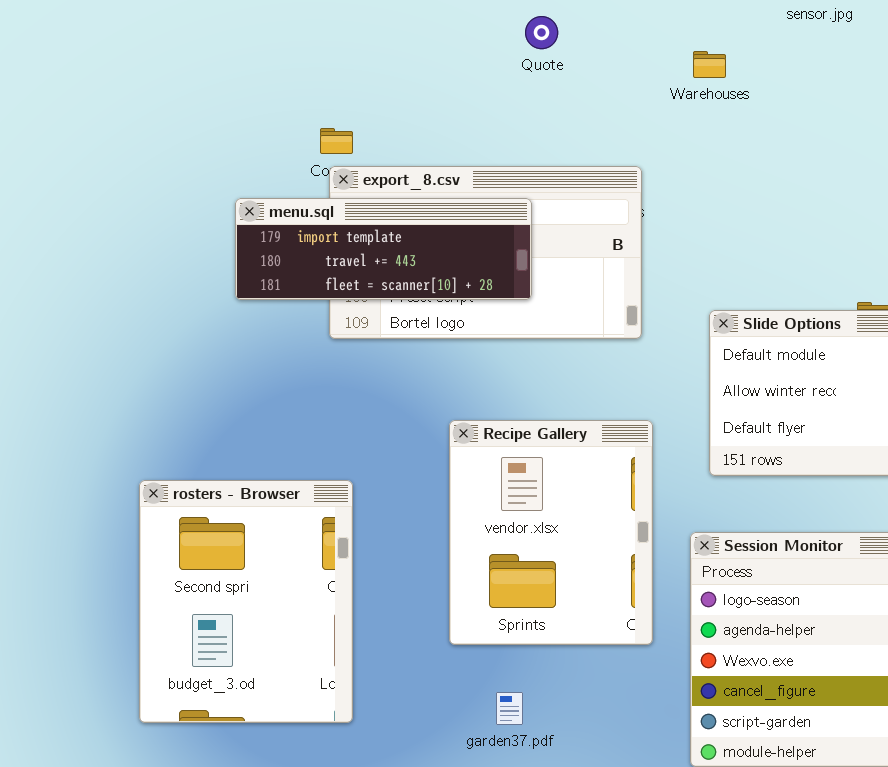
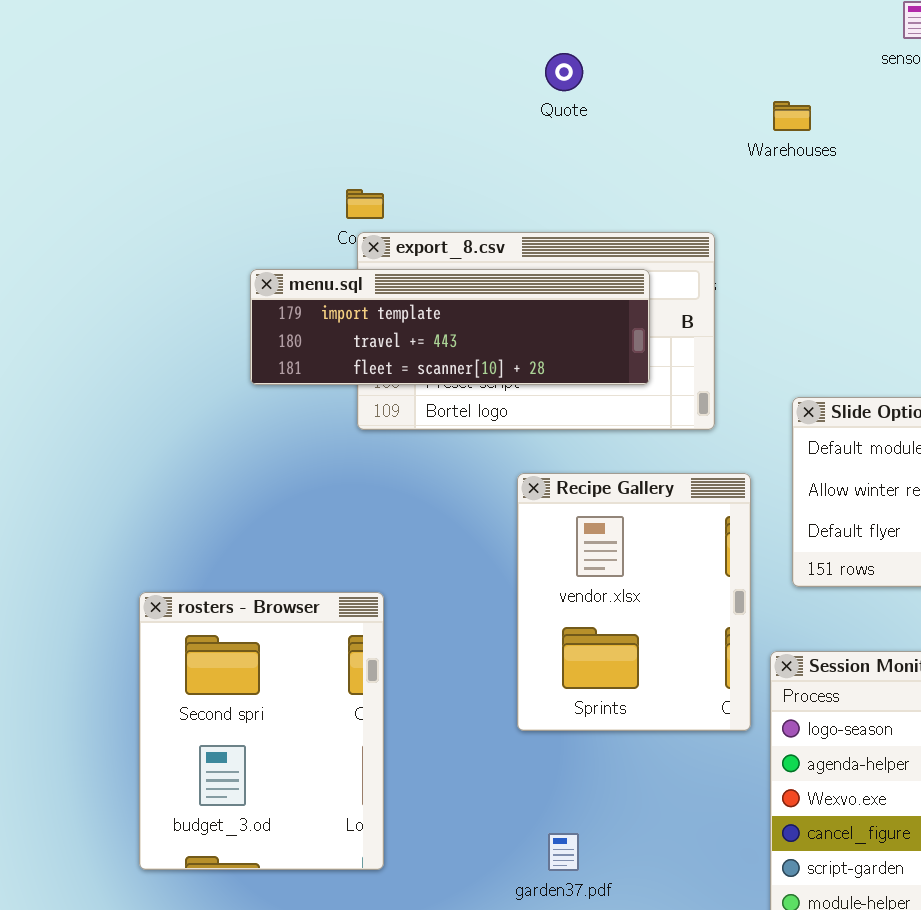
Quote: [525,16,558,49] -> [545,53,583,91], moved
menu.sql: [235,198,532,300] -> [250,269,650,385], resized
Recipe Gallery: [449,420,653,645] -> [517,473,751,731], moved

